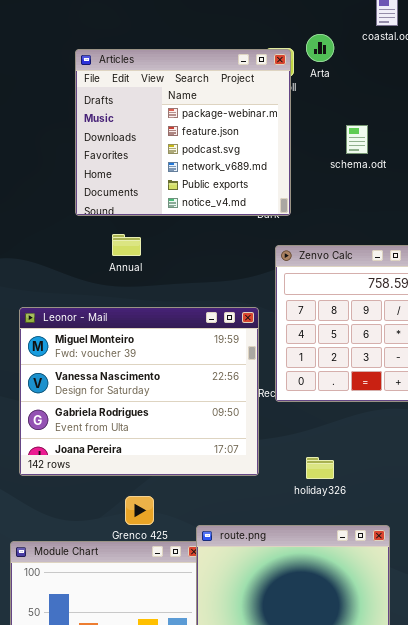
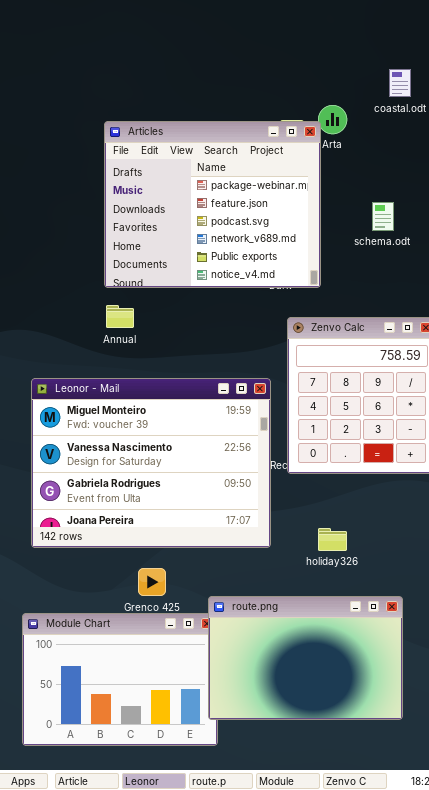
Articles: [75,49,291,216] -> [104,121,321,288], moved
schema.odt: [346,125,368,154] -> [372,202,394,231], moved
Annual: [112,234,141,256] -> [106,305,134,328], moved

